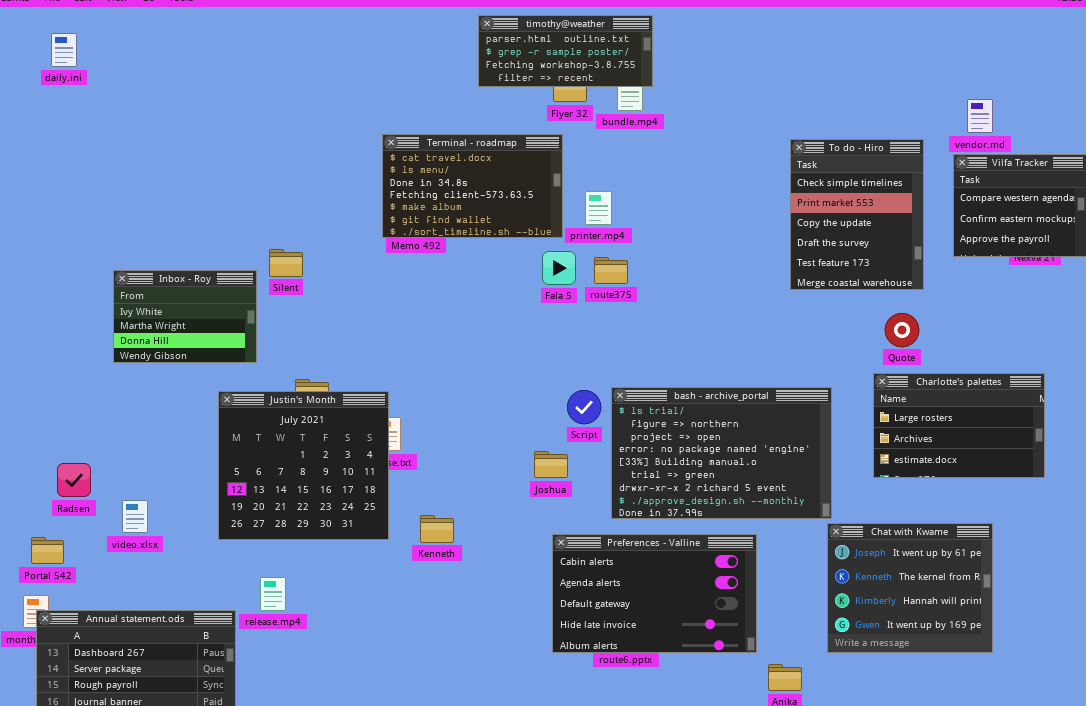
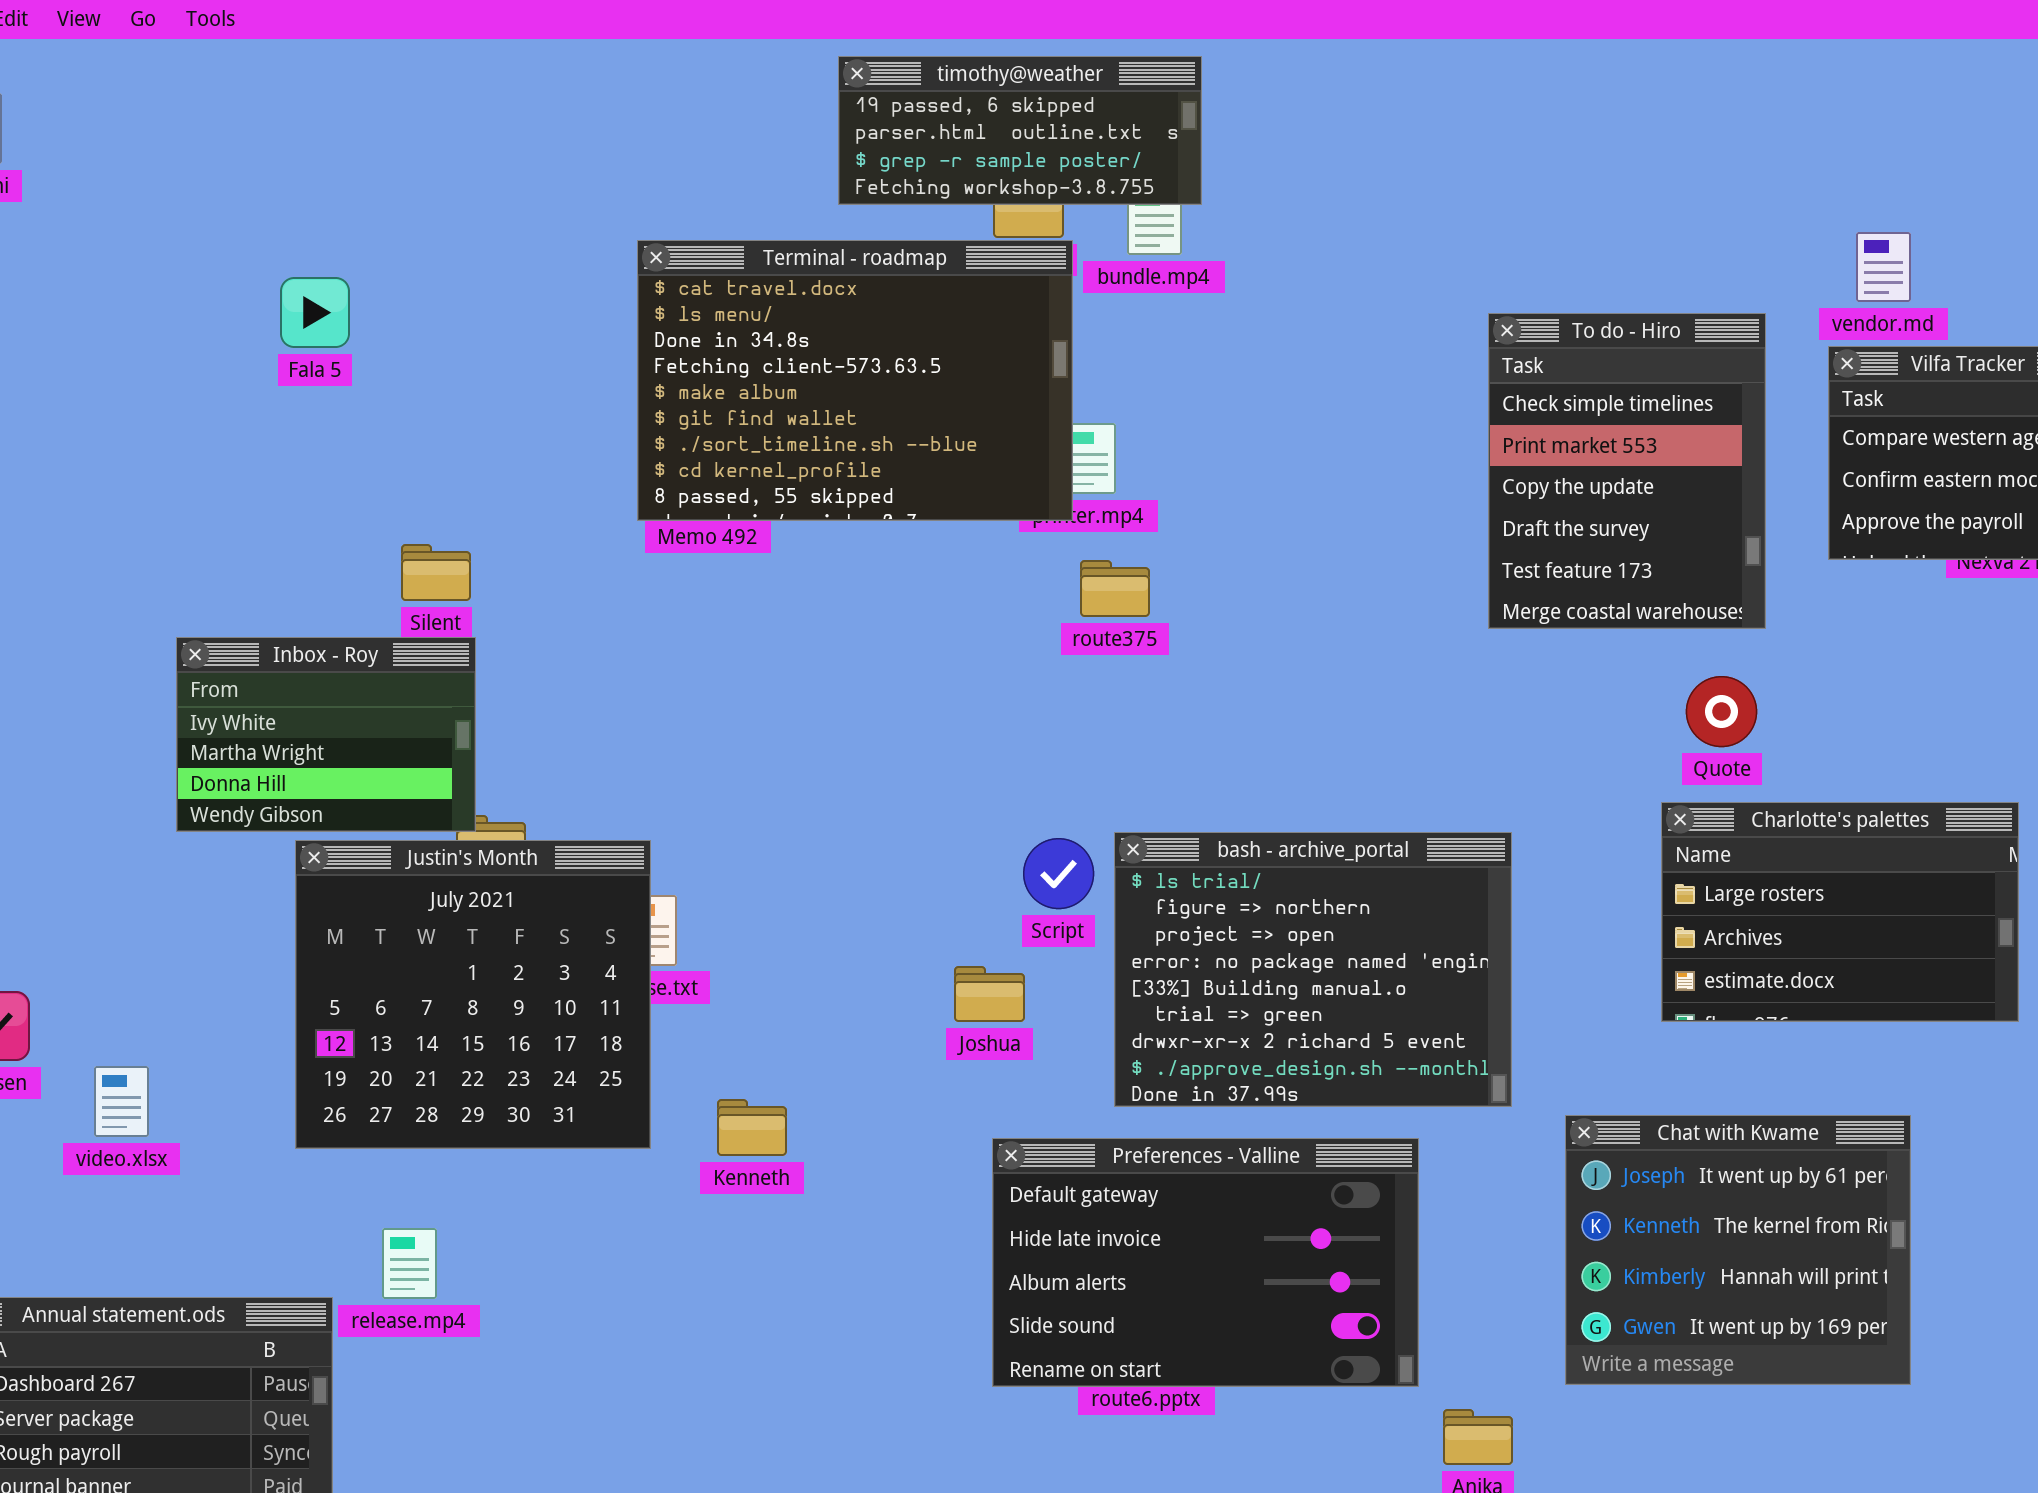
timothy@weather: [478,15,653,87] -> [838,56,1202,205], scrolled up 1 row
Terminal - roadmap: [382,134,563,238] -> [637,240,1073,521], resized
Fala 5: [542,251,576,285] -> [280,277,350,348], moved
Inbox - Roy: [113,270,257,363] -> [176,637,476,832], moved
bash - archive_portal: [611,387,832,519] -> [1114,832,1512,1107], resized
Preferences - Valline: [552,534,757,653] -> [992,1138,1419,1387], scrolled down 2 rows

